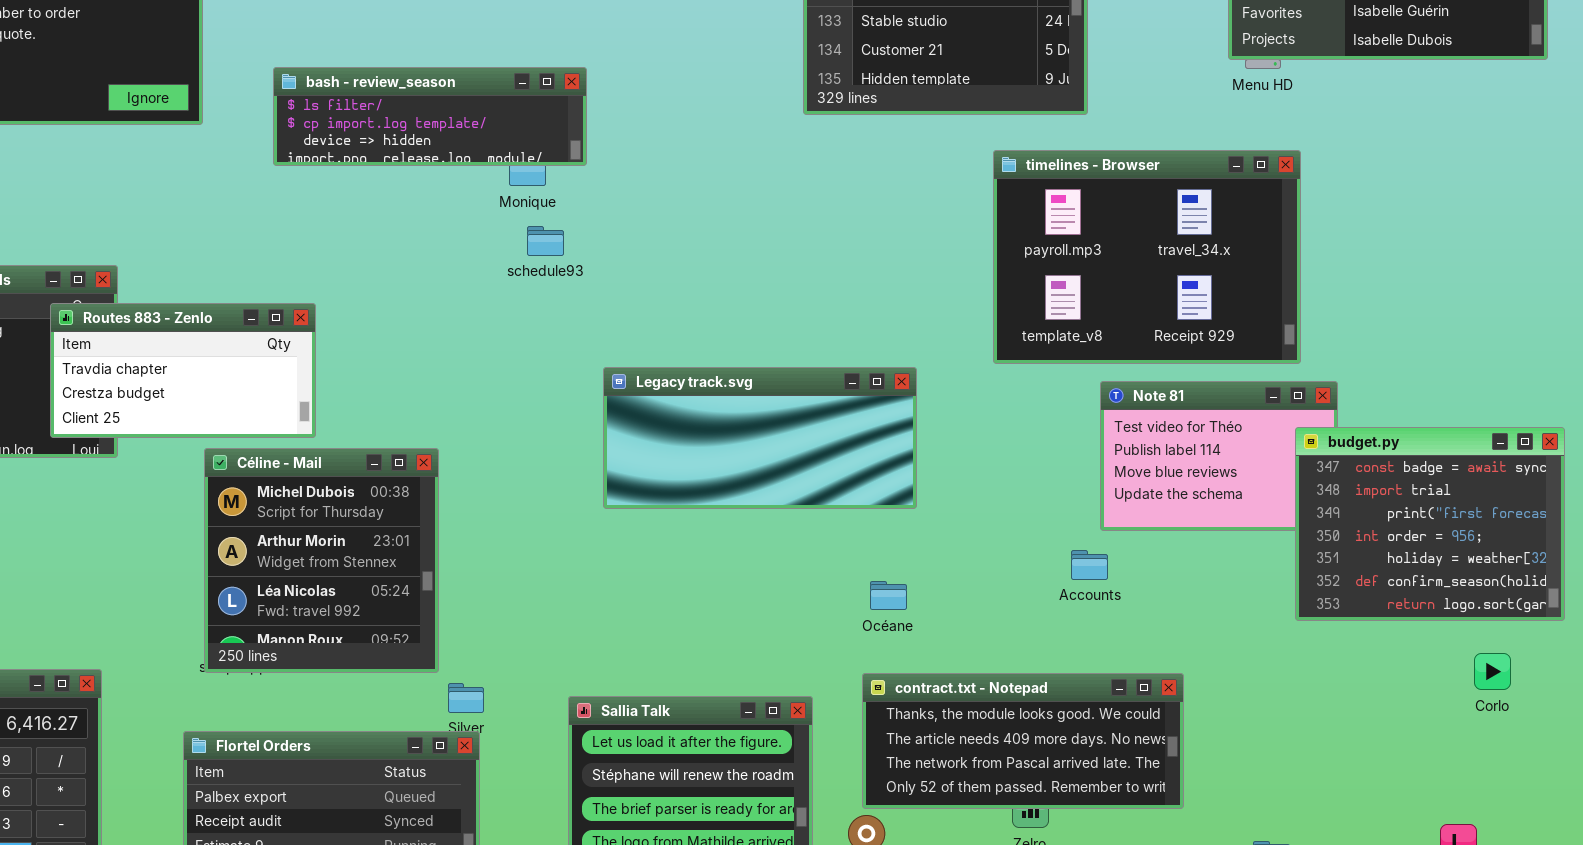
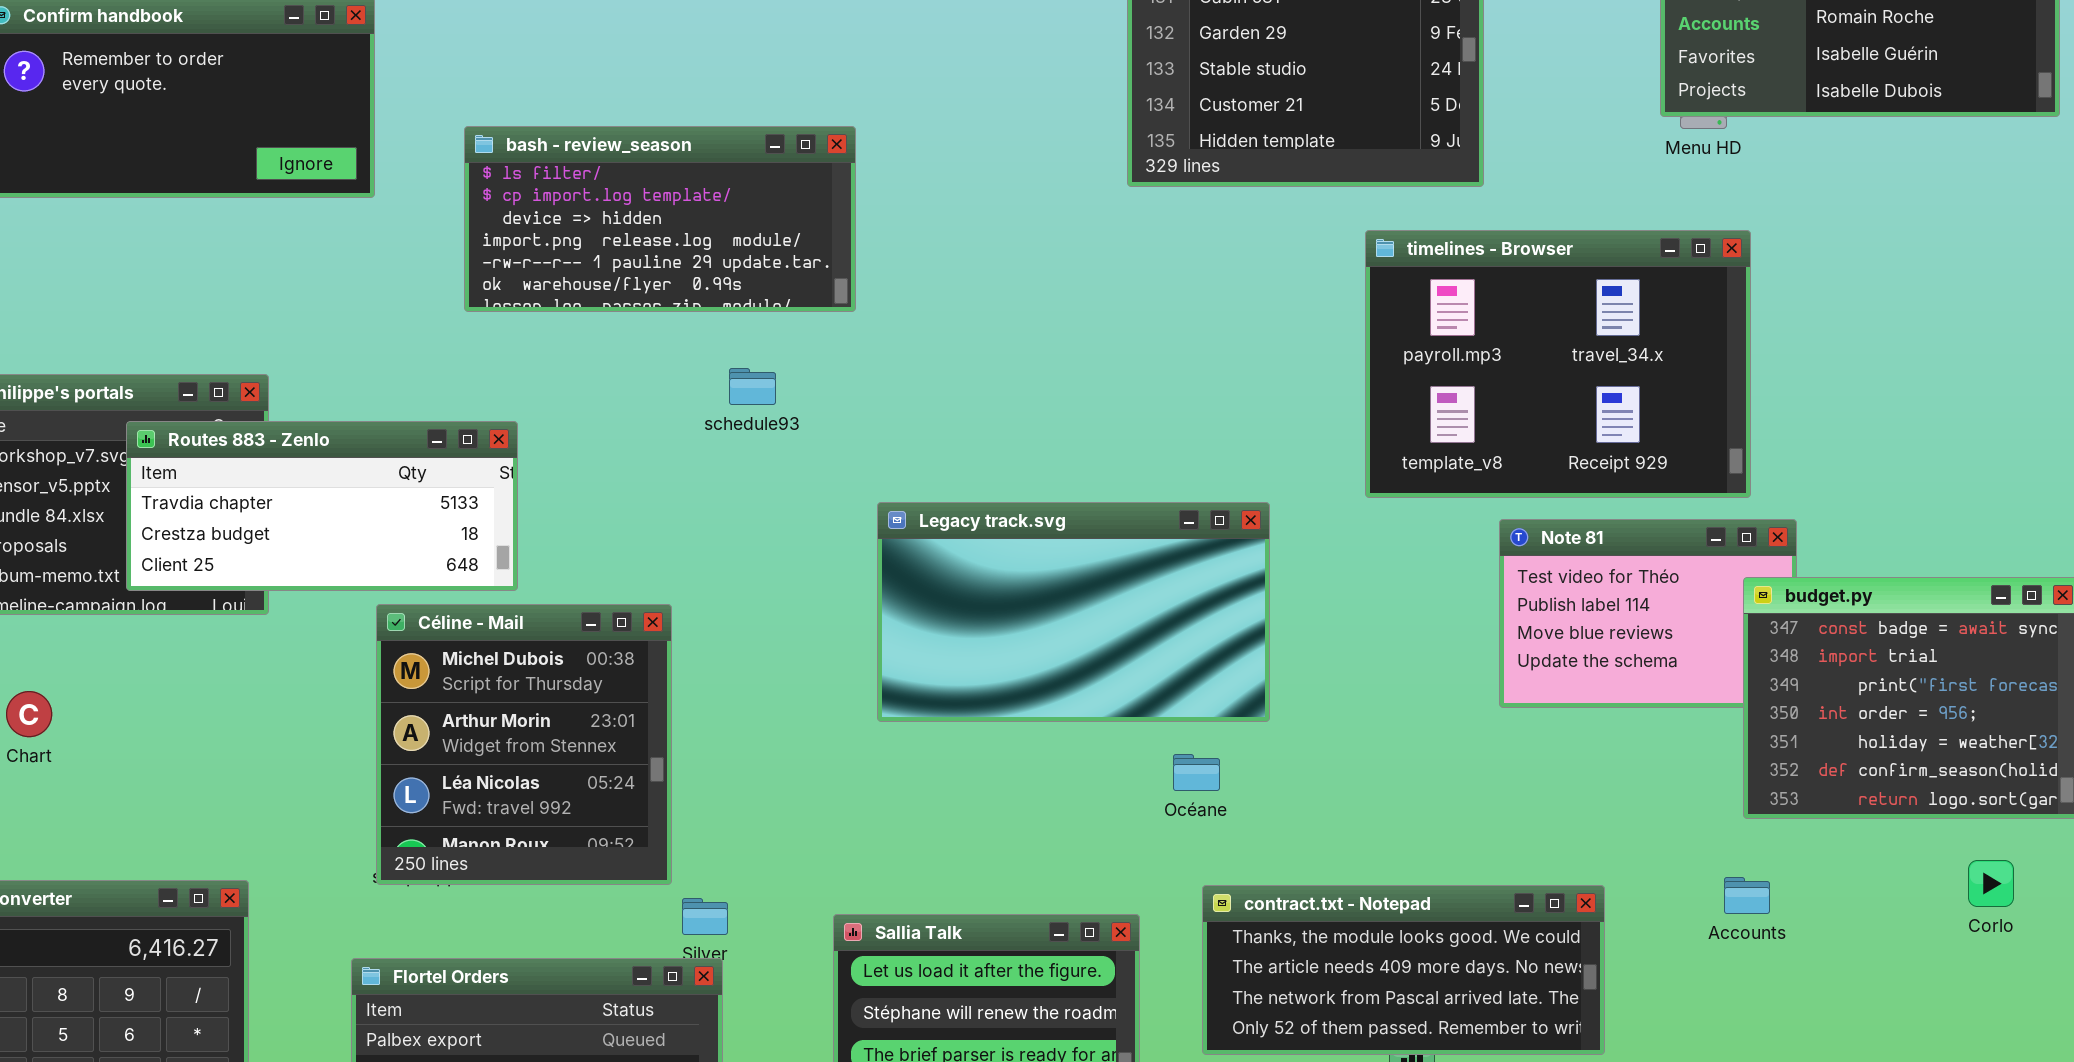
bash - review_season: [273,67,587,166] -> [464,126,856,312], resized
schedule93: [527,226,564,256] -> [729,368,776,405], moved
Routes 883 - Zenlo: [50,303,316,438] -> [126,421,518,591], resized
Legacy track.svg: [603,367,917,509] -> [877,502,1270,722], resized
Accounts: [1071,550,1108,580] -> [1724,877,1770,914], moved
Océane: [870,581,907,610] -> [1173,754,1220,791], moved

